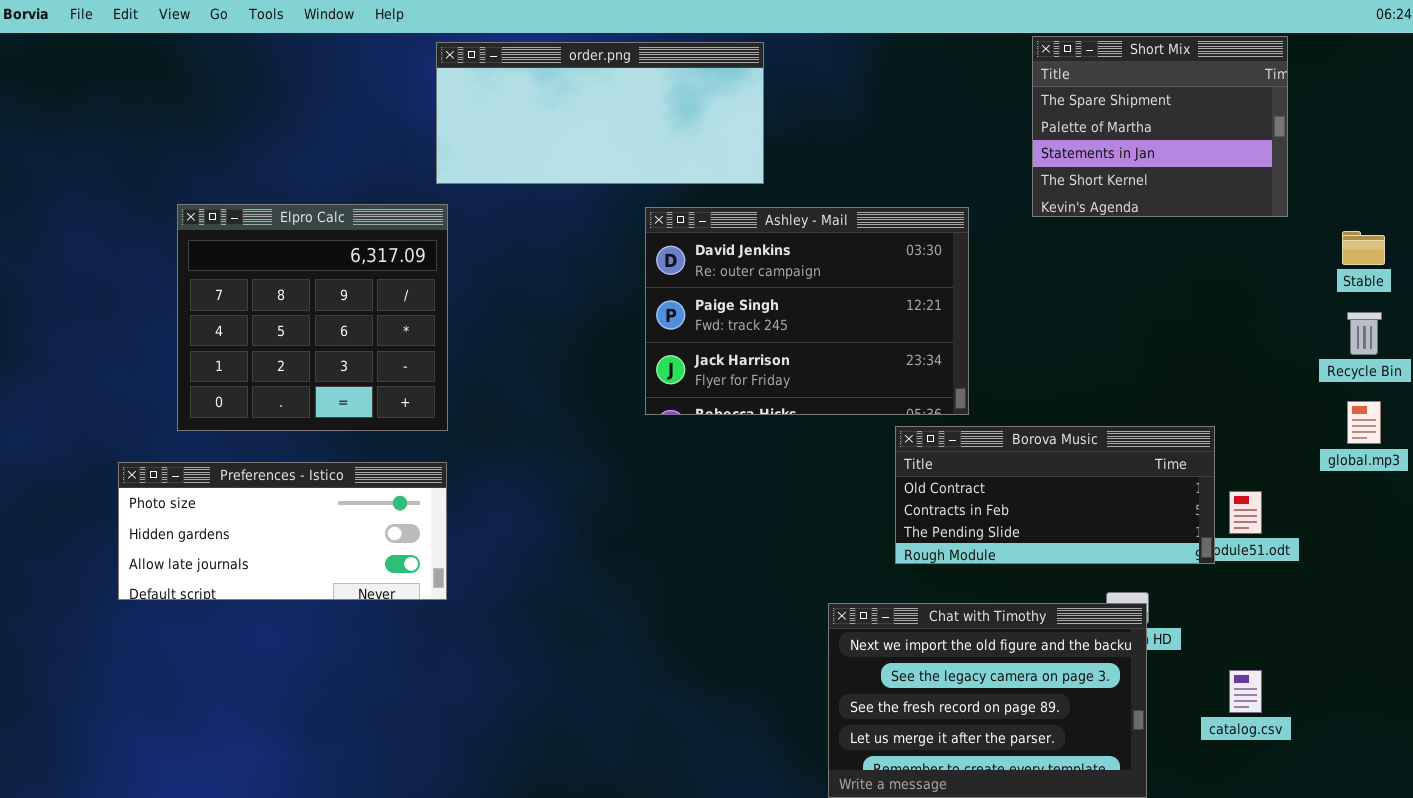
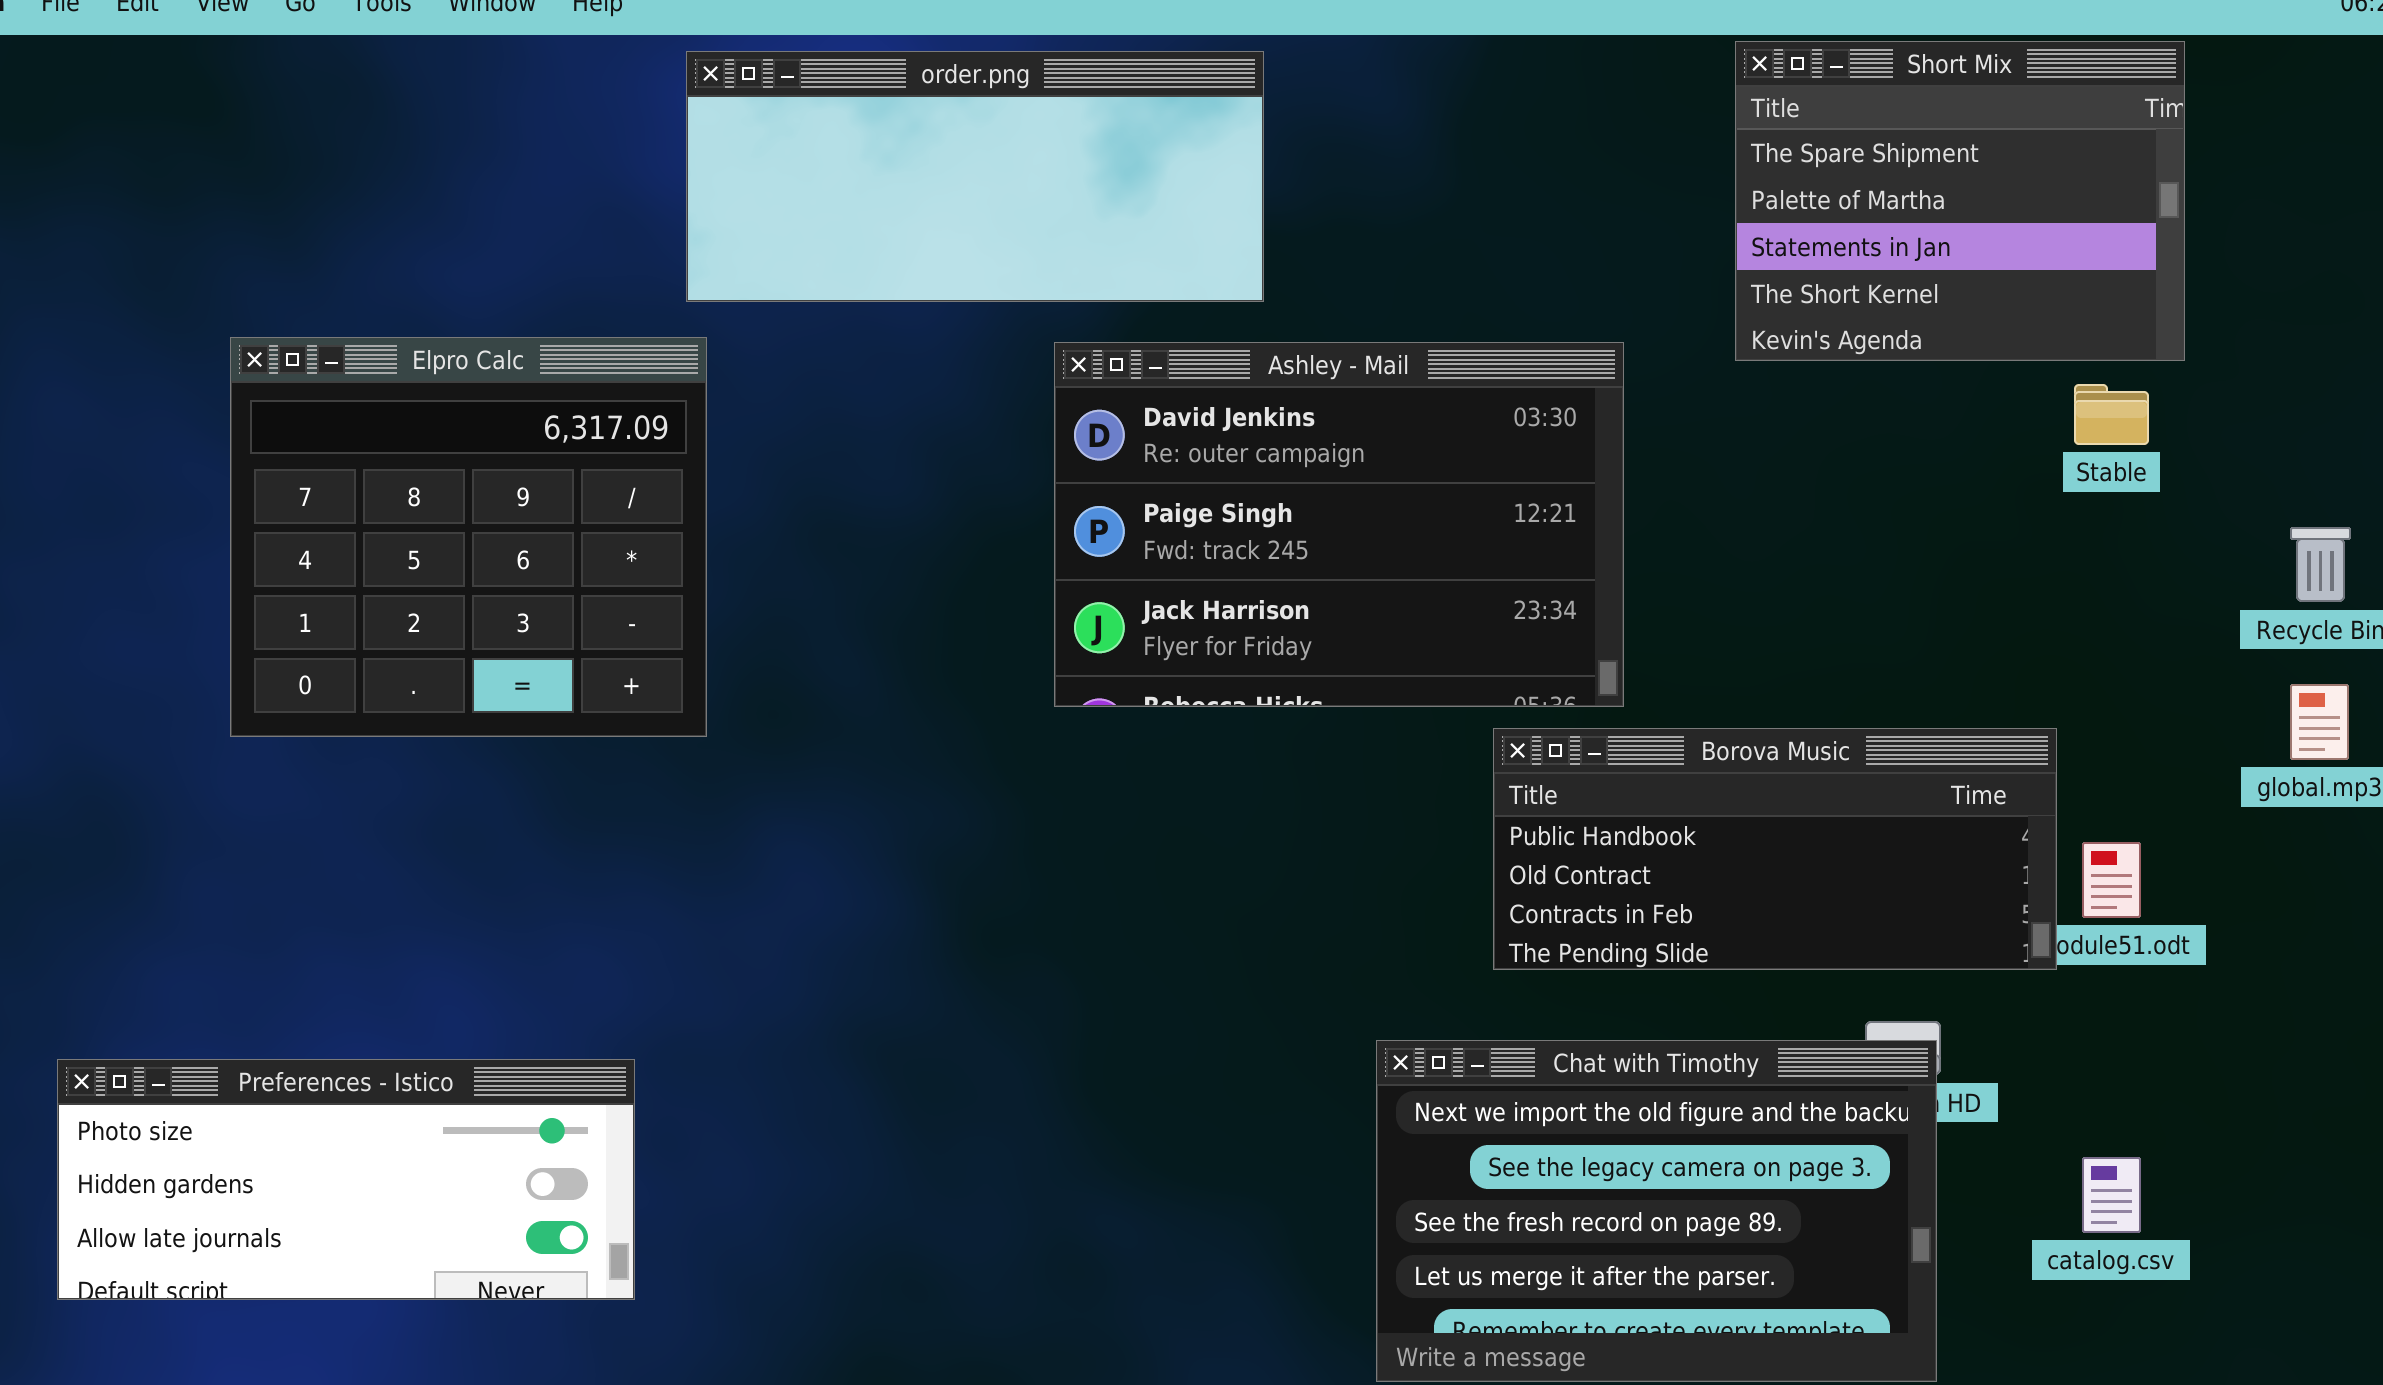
Stable: [1342,231,1385,265] -> [2074,384,2149,445], moved
Borova Music: [895,426,1215,564] -> [1493,728,2057,970], scrolled up 1 row
Preferences - Istico: [118,462,447,600] -> [57,1059,635,1300], moved

